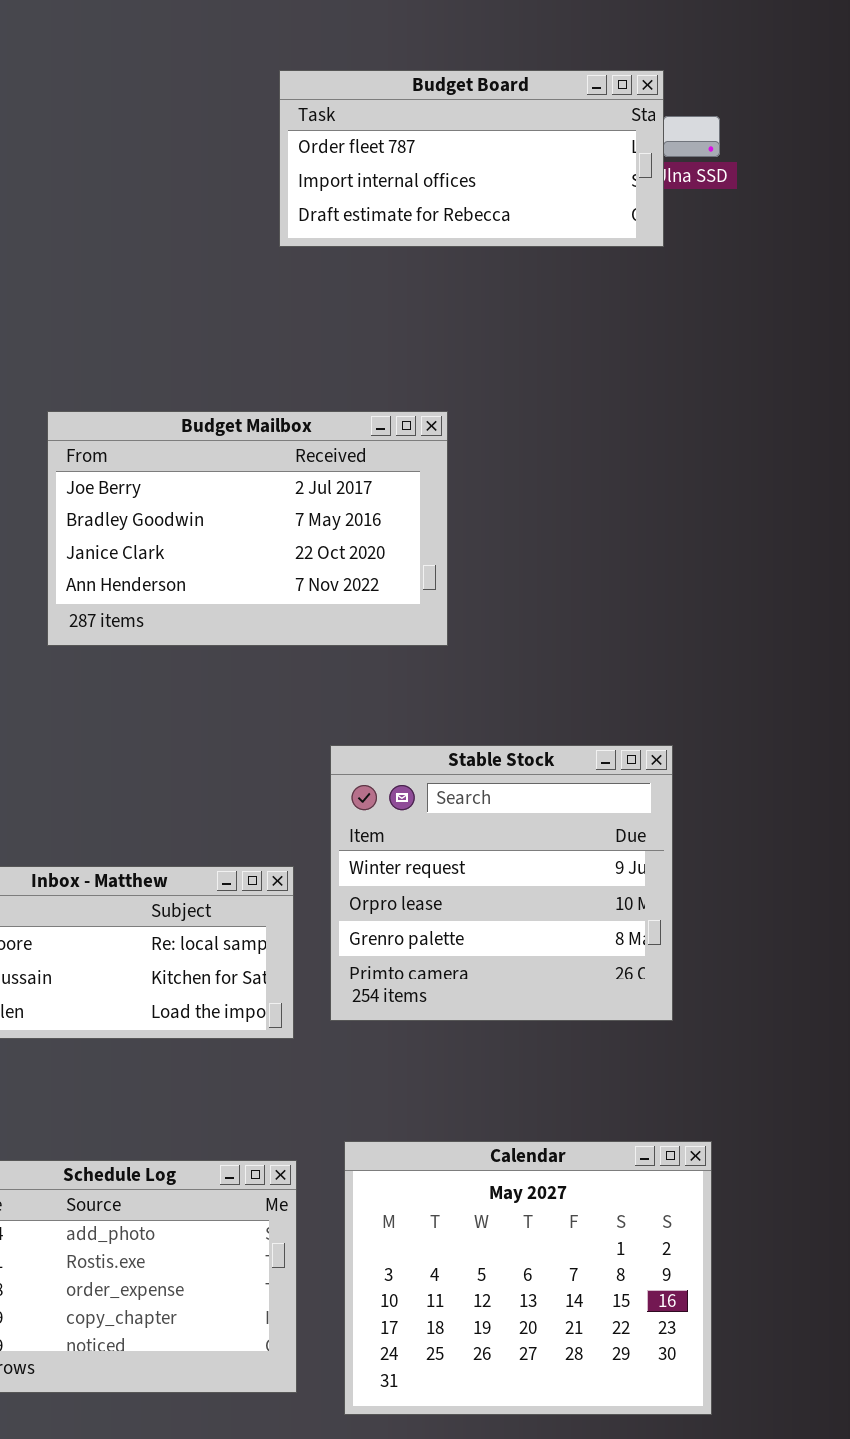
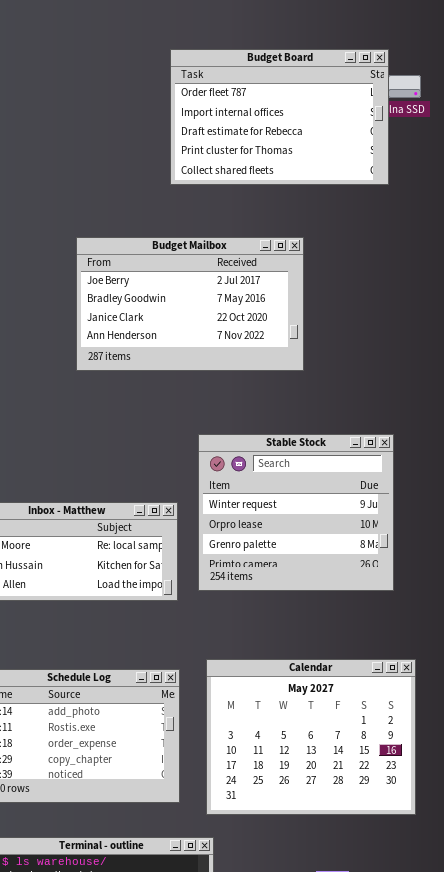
Budget Board: [279,70,664,247] -> [170,49,389,185], resized
Budget Mailbox: [47,411,448,646] -> [76,237,304,371], moved

